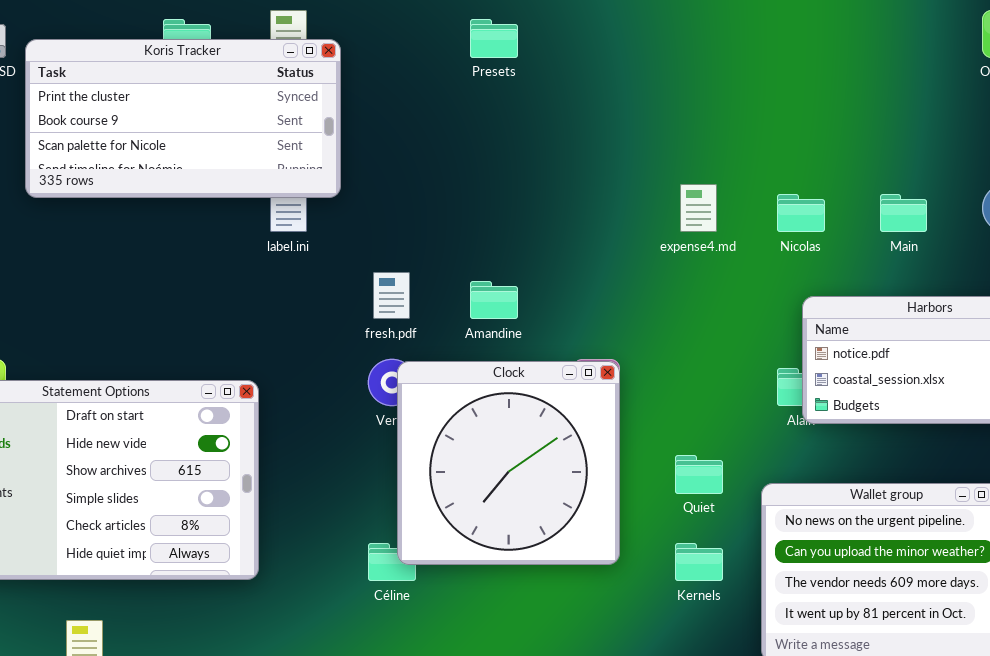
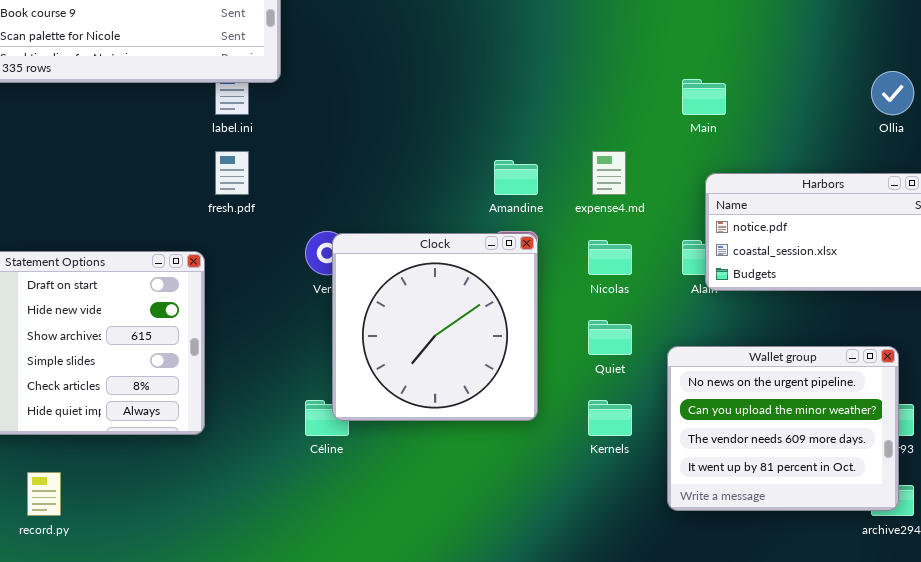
expense4.md: [680,184,717,232] -> [592,151,626,195], moved
Nicolas: [777,194,825,232] -> [588,240,632,275], moved
Main: [880,194,927,232] -> [682,79,726,115], moved
fresh.pdf: [373,272,410,319] -> [215,151,249,195], moved
Amandine: [470,281,518,319] -> [494,160,538,195], moved

